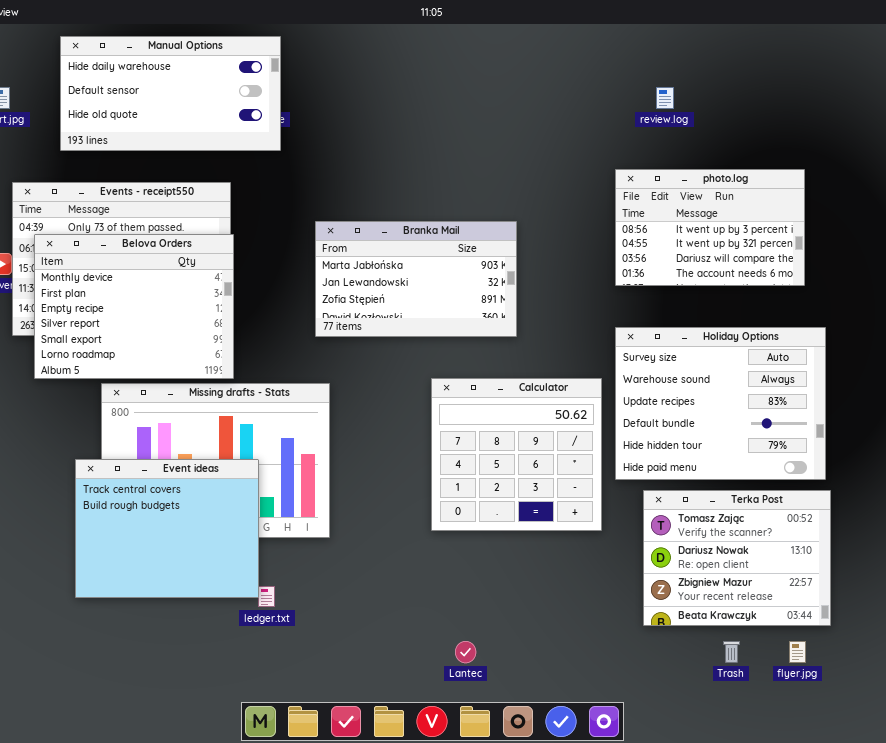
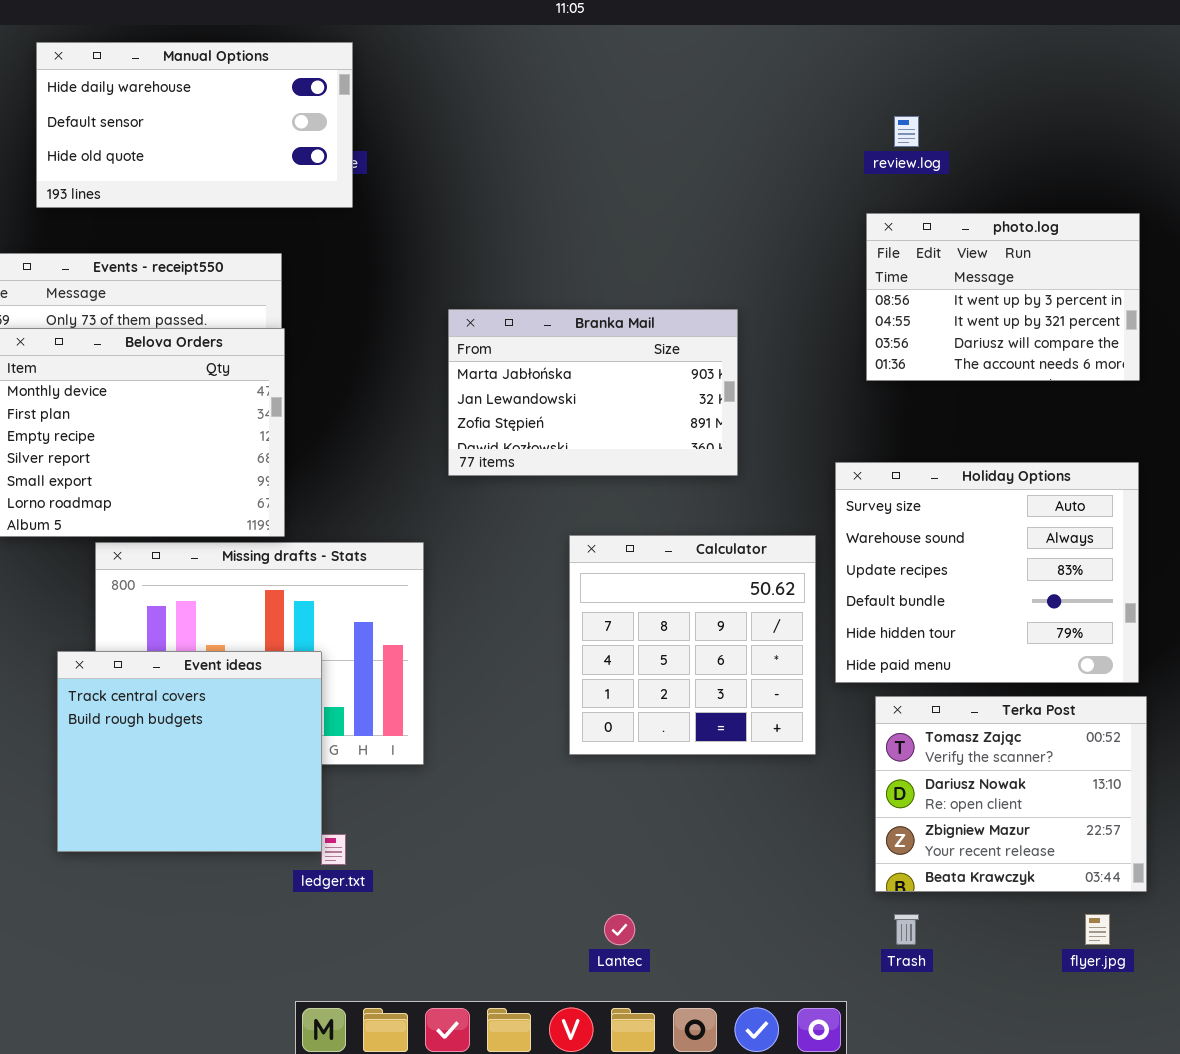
photo.log: [615,169,805,286] -> [866,213,1140,381], moved
Branka Mail: [315,221,517,337] -> [448,309,738,476], moved
Trash: [723,641,740,663] -> [894,914,919,945], moved

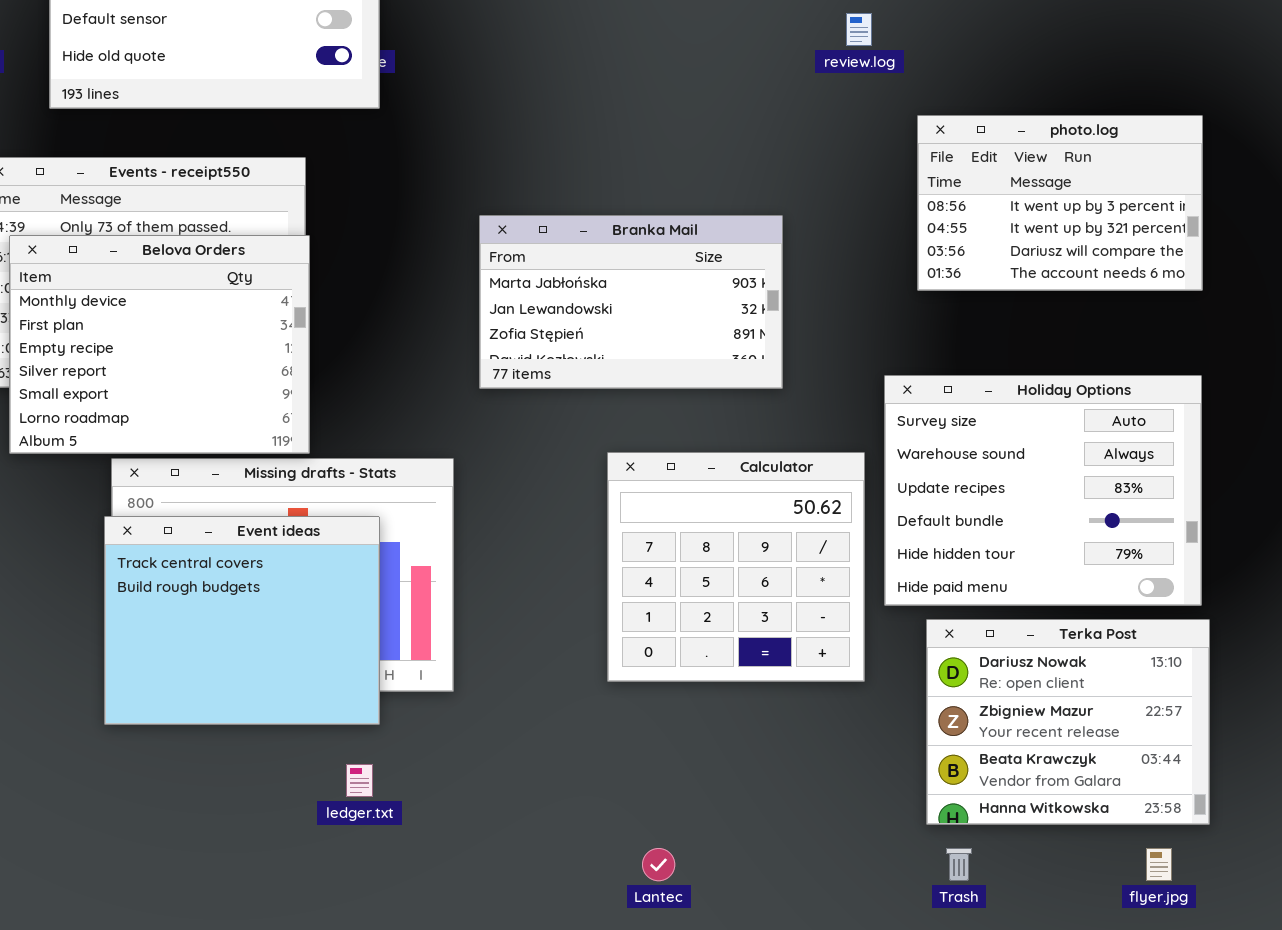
review.log: [894,116,919,147] -> [846,13,872,46], moved
Event ideas: [57,651,322,852] -> [104,516,380,725], moved
Terka Post: [875,696,1147,892] -> [926,619,1210,825], scrolled down 1 row

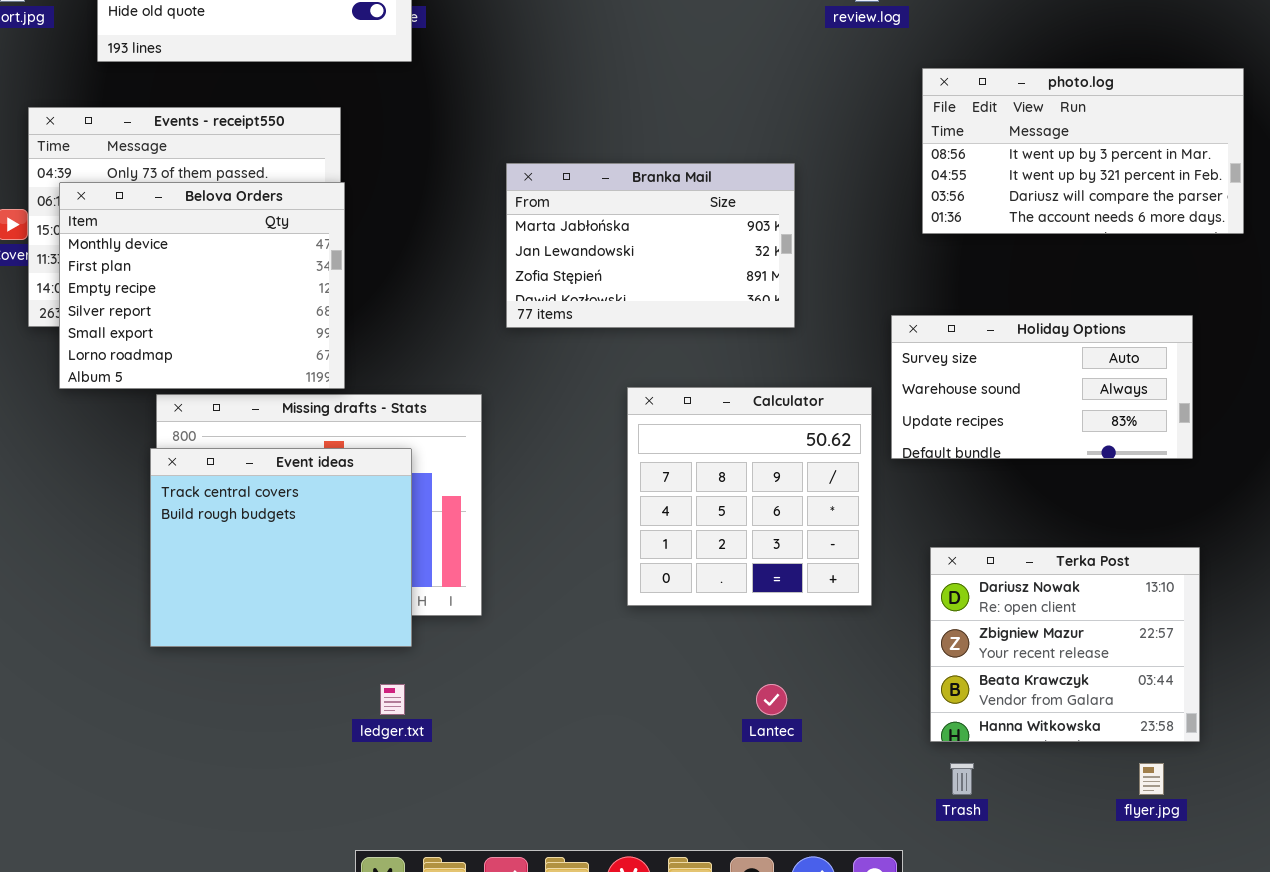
photo.log: [917,115,1203,291] -> [922,68,1244,234], resized
Holiday Options: [884,375,1202,606] -> [891,315,1193,459], resized
Lantec: [642,848,675,881] -> [756,684,787,715], moved

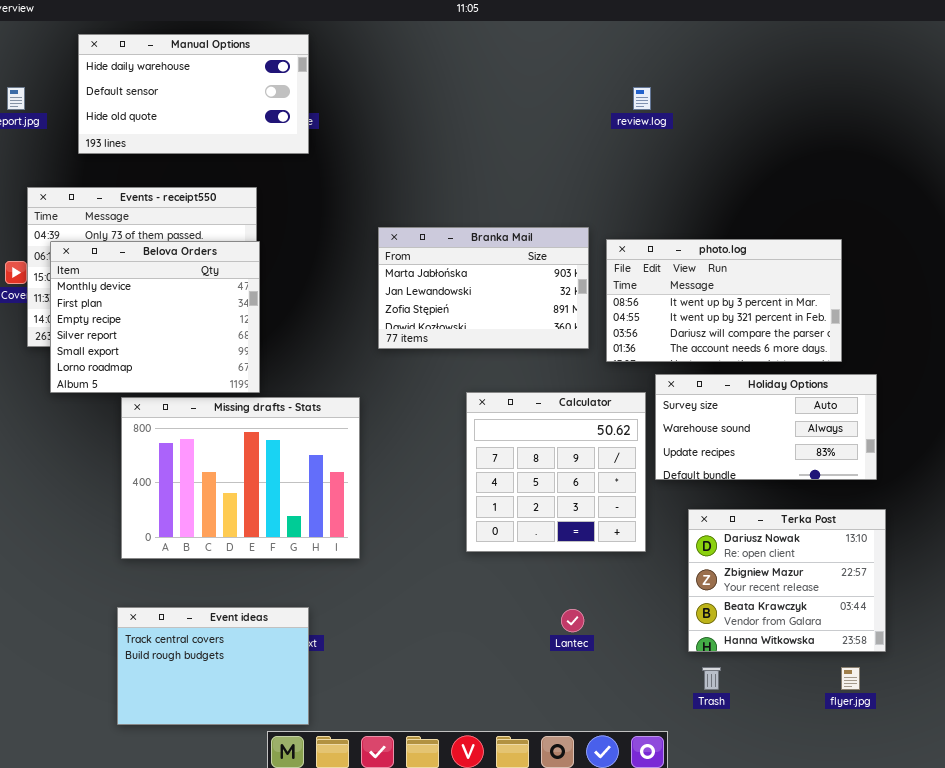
photo.log: [922,68,1244,234] -> [606,239,842,362], moved
Holiday Options: [891,315,1193,459] -> [655,374,877,480], moved
Event ideas: [150,448,412,647] -> [117,607,309,725], moved, resized

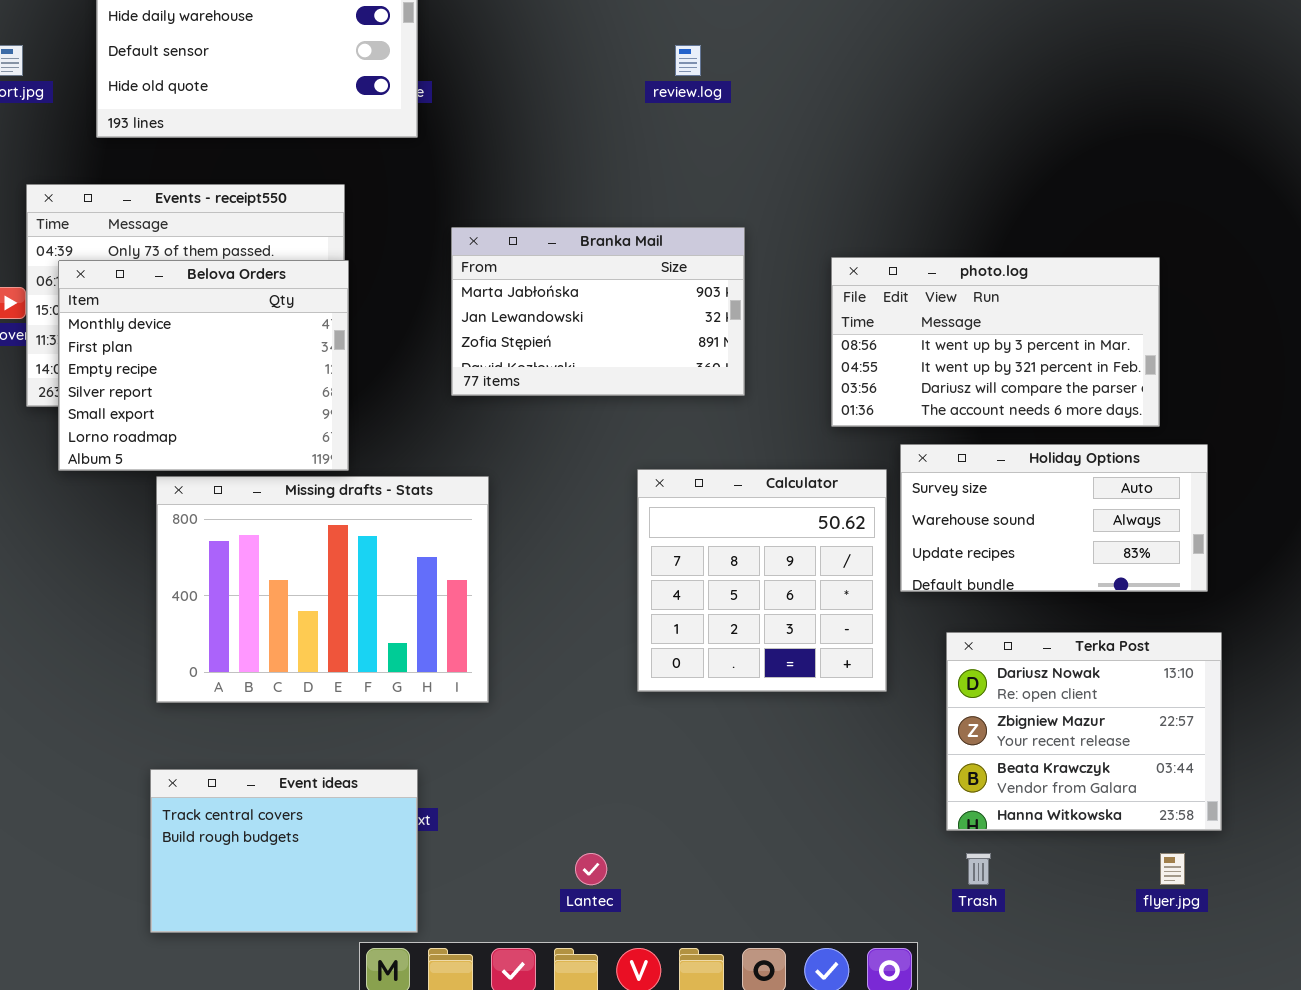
review.log: [633,87,651,110] -> [675,45,701,76], moved
Branka Mail: [378,227,589,349] -> [451,227,745,396], moved
Lantec: [561,609,584,632] -> [575,853,607,885], moved

